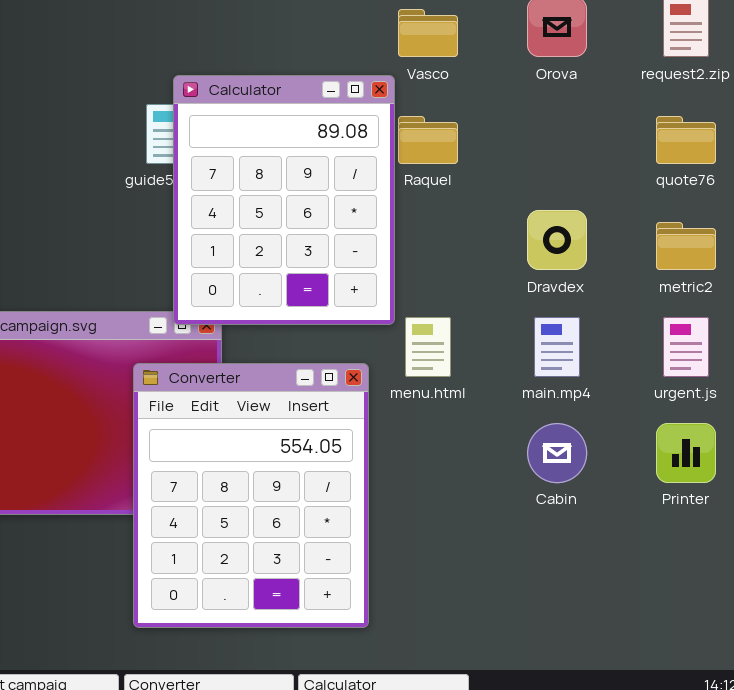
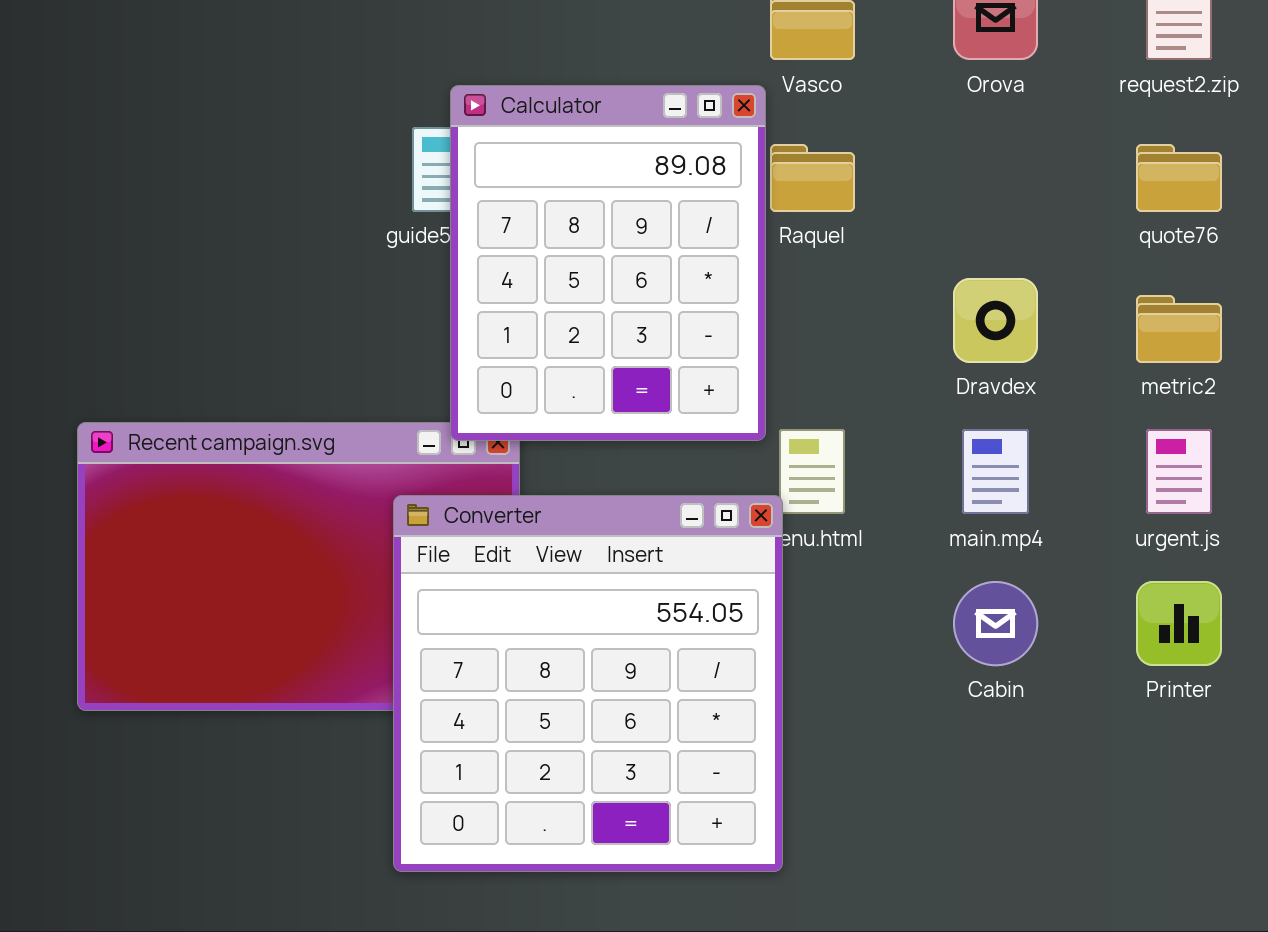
Converter: [133,363,369,628] -> [393,495,783,872], resized

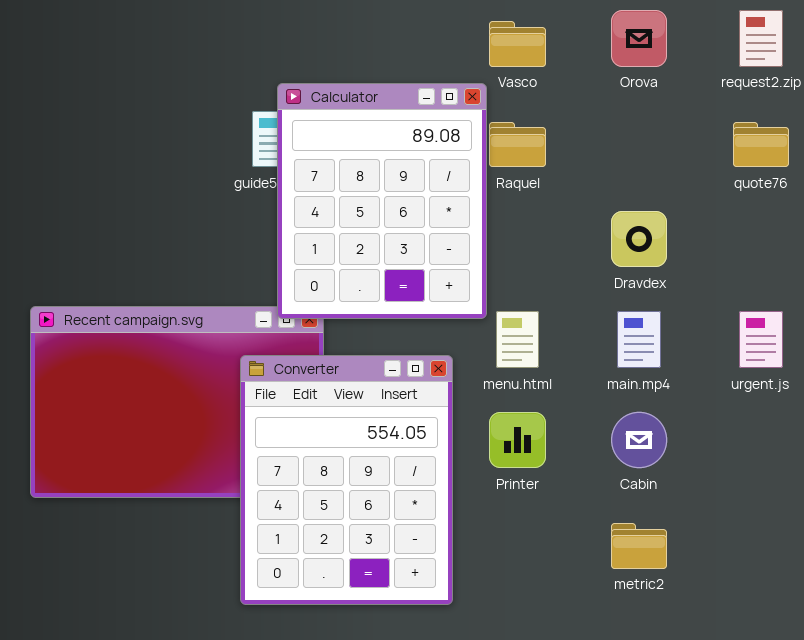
metric2: [1136,295,1222,363] -> [611,523,667,569], moved
Converter: [393,495,783,872] -> [240,355,453,605], resized
Printer: [1136,581,1222,666] -> [489,412,546,468], moved

